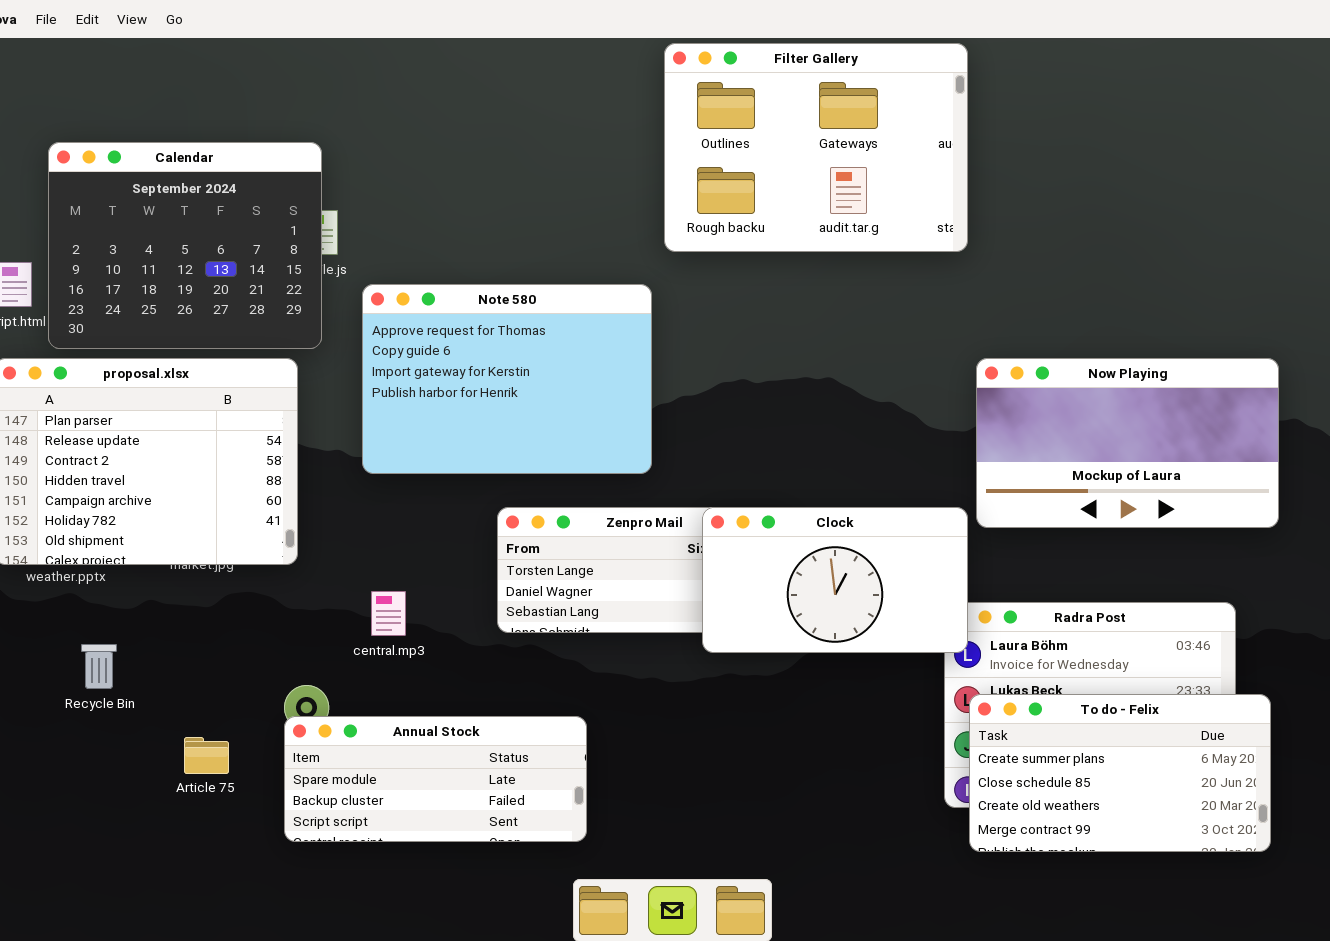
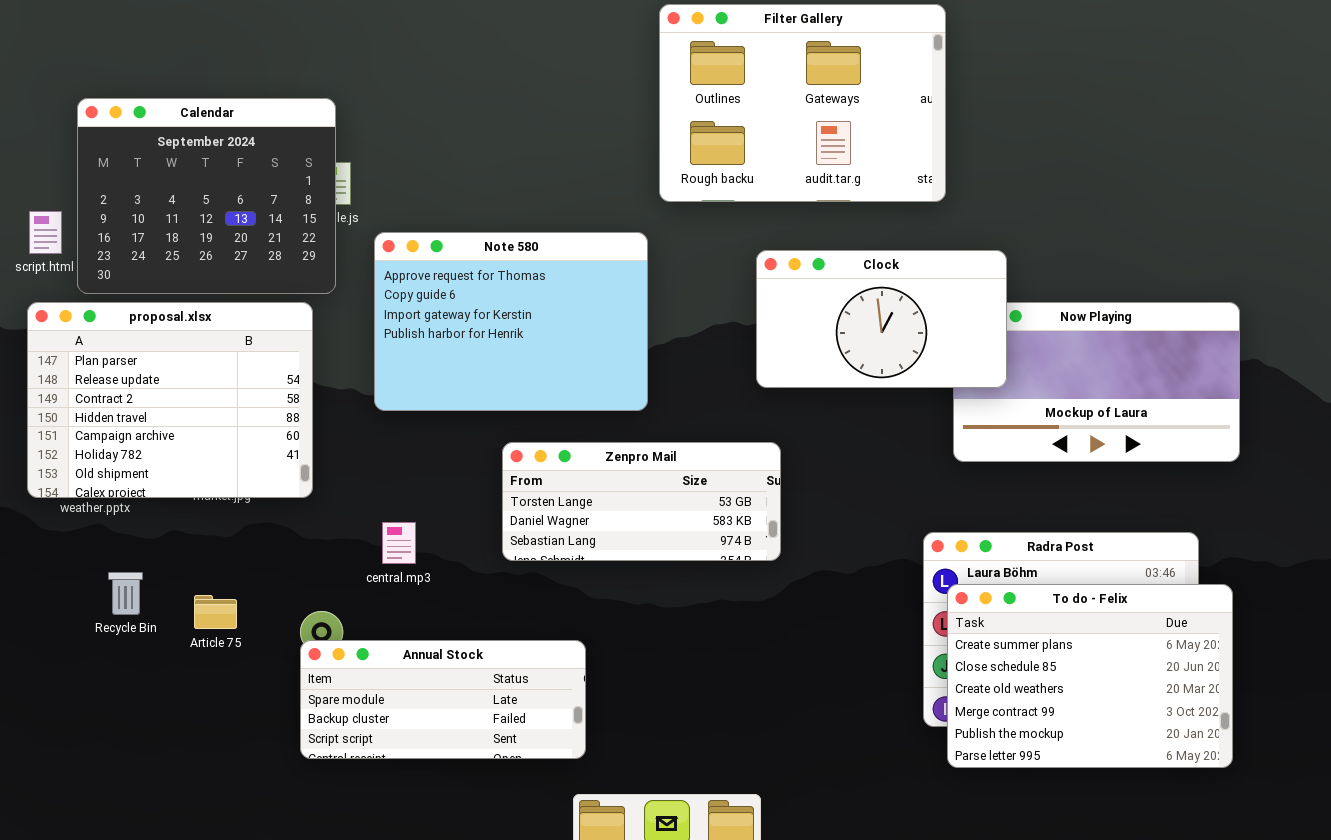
Clock: [702,507,968,653] -> [756,250,1007,388], moved
To do - Felix: [969,694,1271,852] -> [947,584,1233,768], resized
Article 75: [184,737,229,774] -> [194,595,237,629], moved

